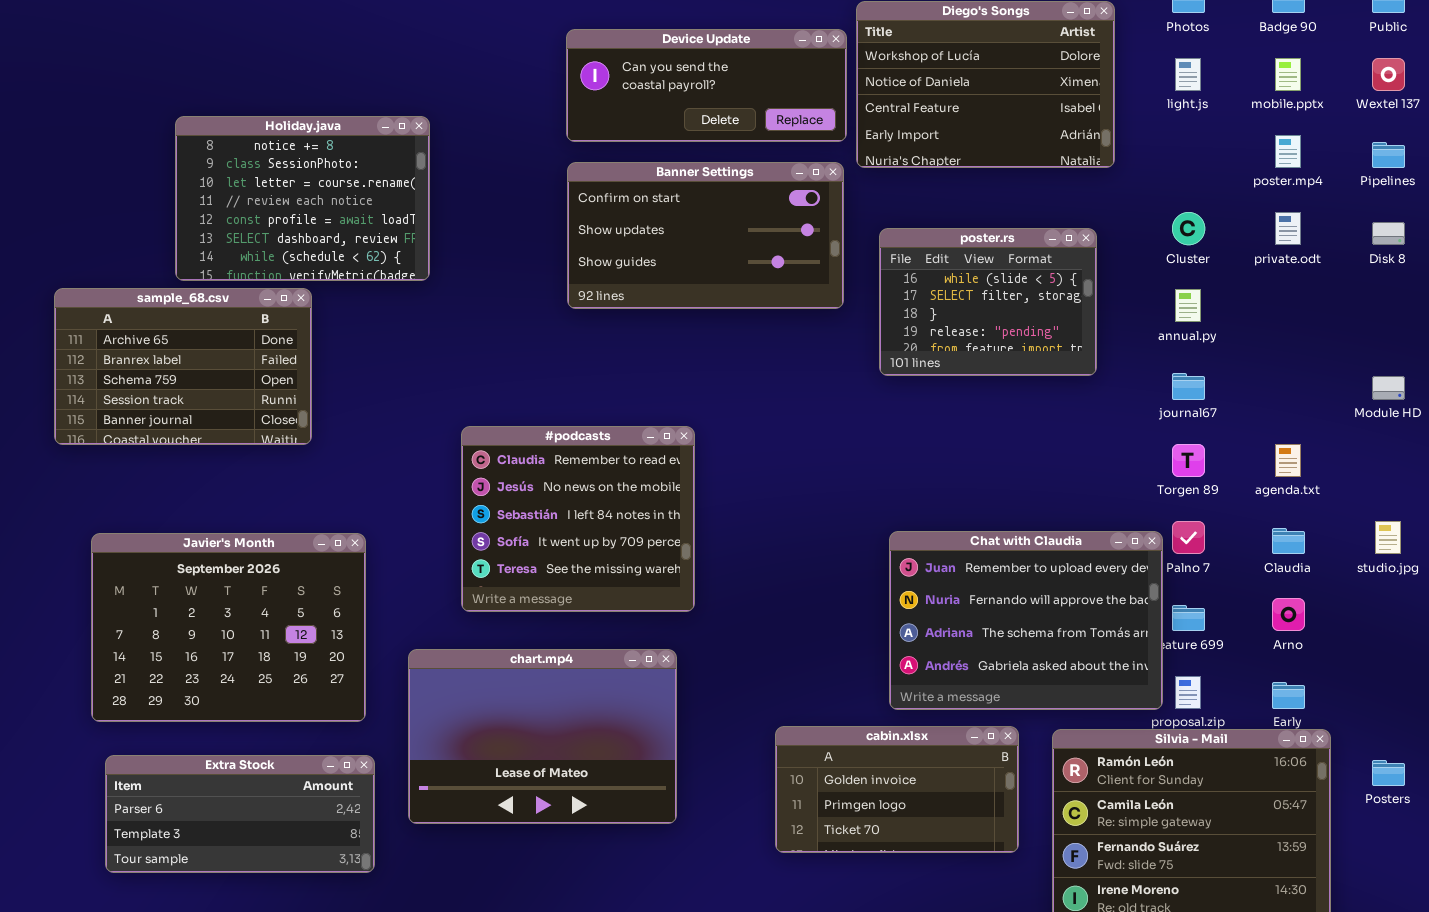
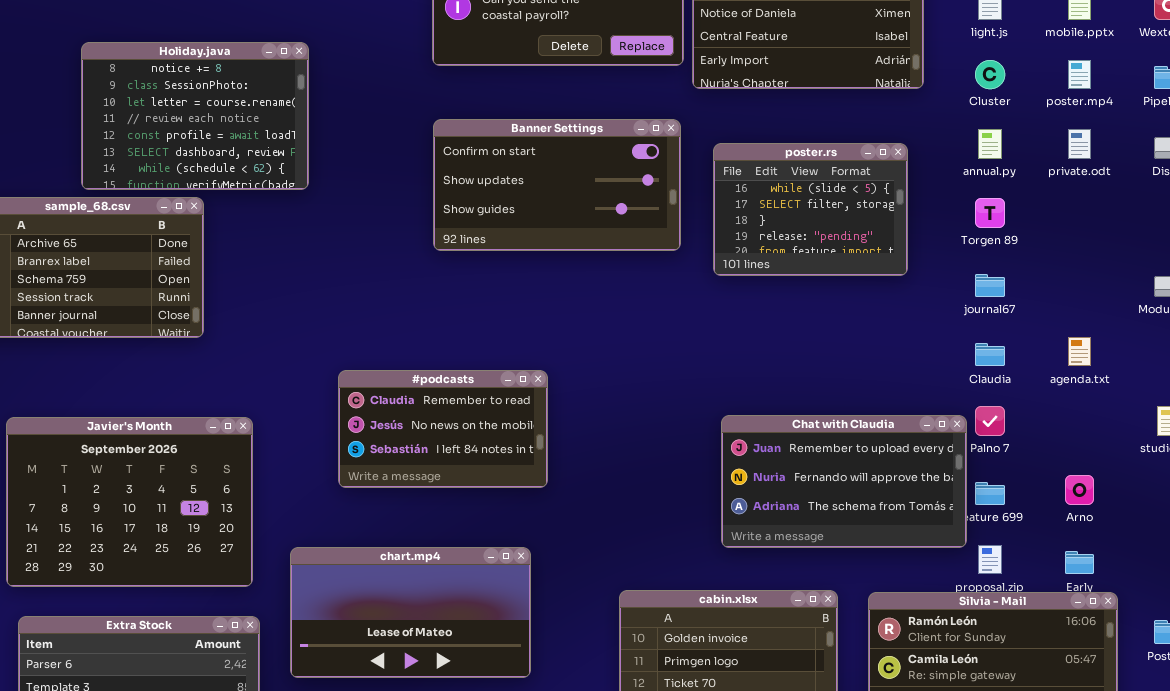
Banner Settings: [567,162,844,309] -> [433,119,681,251], moved
Cluster: [1172,212,1205,245] -> [975,60,1005,89], moved
annual.py: [1175,289,1201,322] -> [978,129,1002,159], moved
#podcasts: [461,426,695,612] -> [338,370,548,488], resized
Torgen 89: [1172,444,1205,477] -> [975,198,1005,228], moved
Claudia: [1272,528,1305,554] -> [975,343,1005,366], moved
Chat with Claudia: [889,531,1163,710] -> [721,415,967,548], resized
chart.mp4: [408,649,677,824] -> [290,547,531,678], resized

